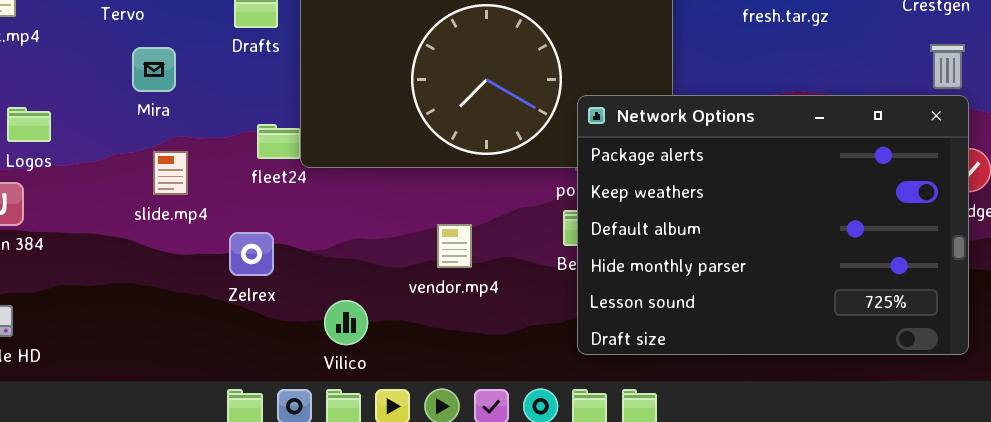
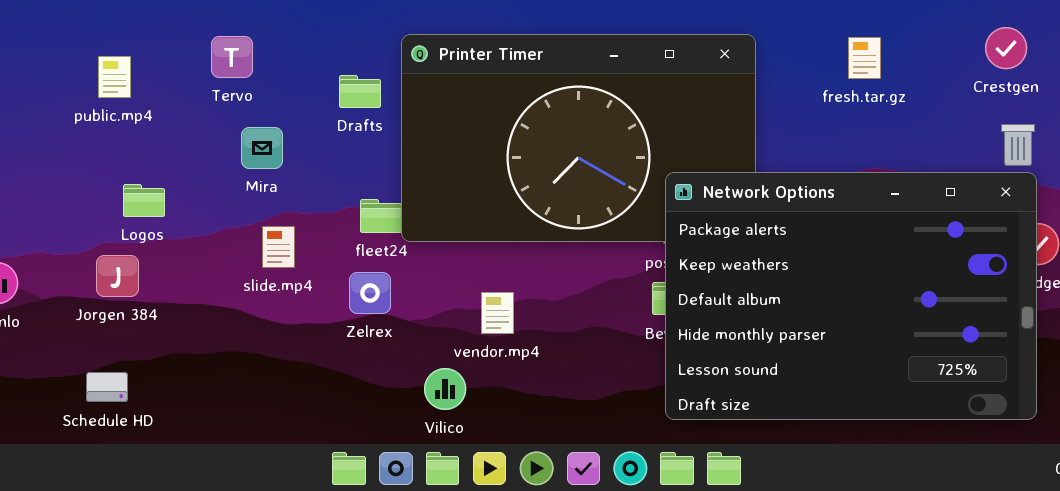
vendor.mp4: [437,224,472,268] -> [481,292,514,334], moved
Zelrex: [229,232,274,276] -> [349,272,391,314], moved

